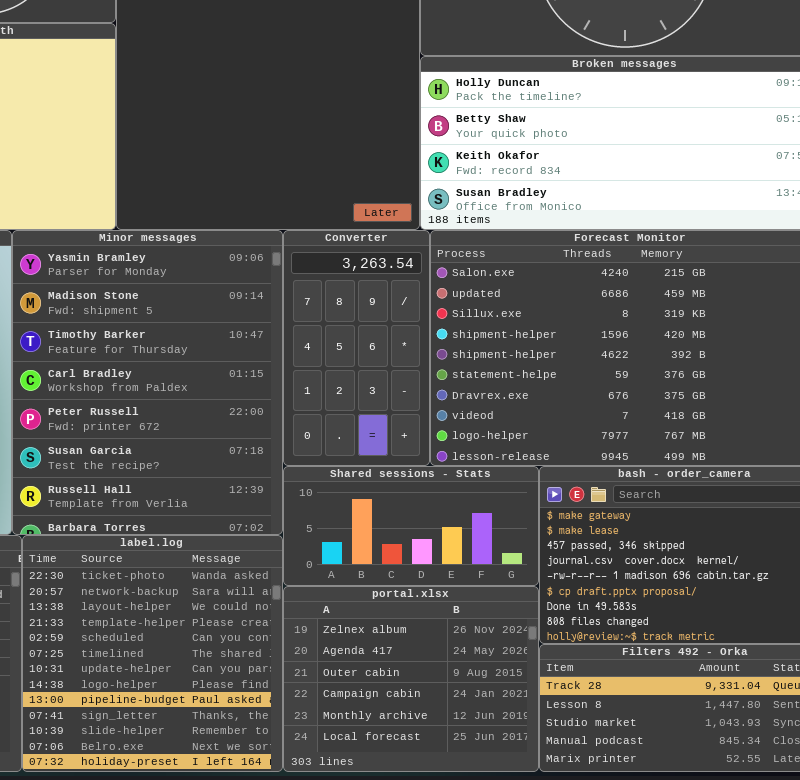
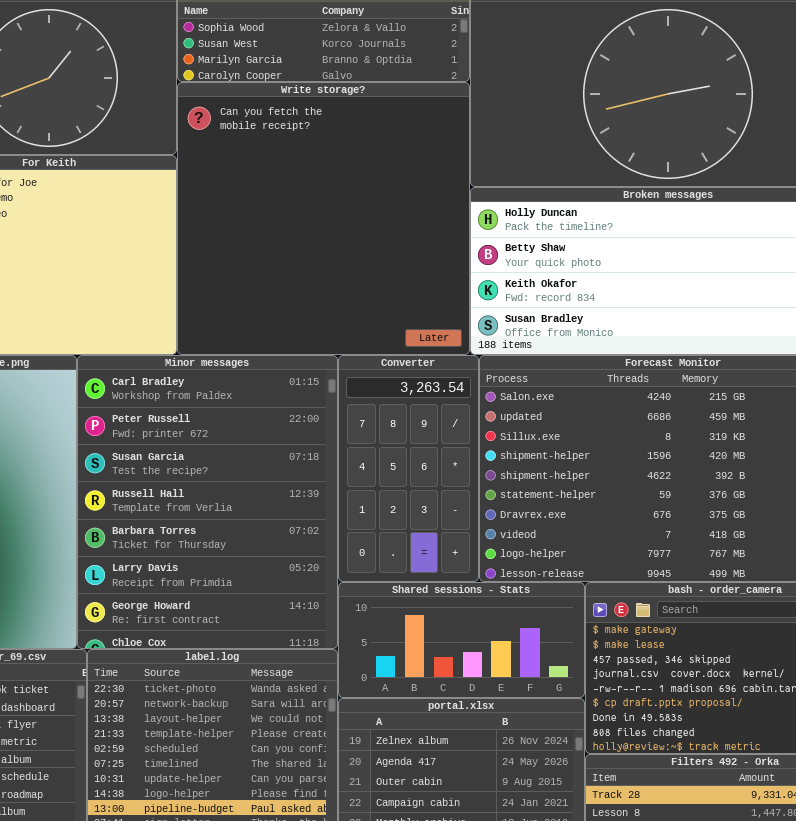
Minor messages: [12,230,283,535] -> [77,355,338,649], scrolled down 3 rows

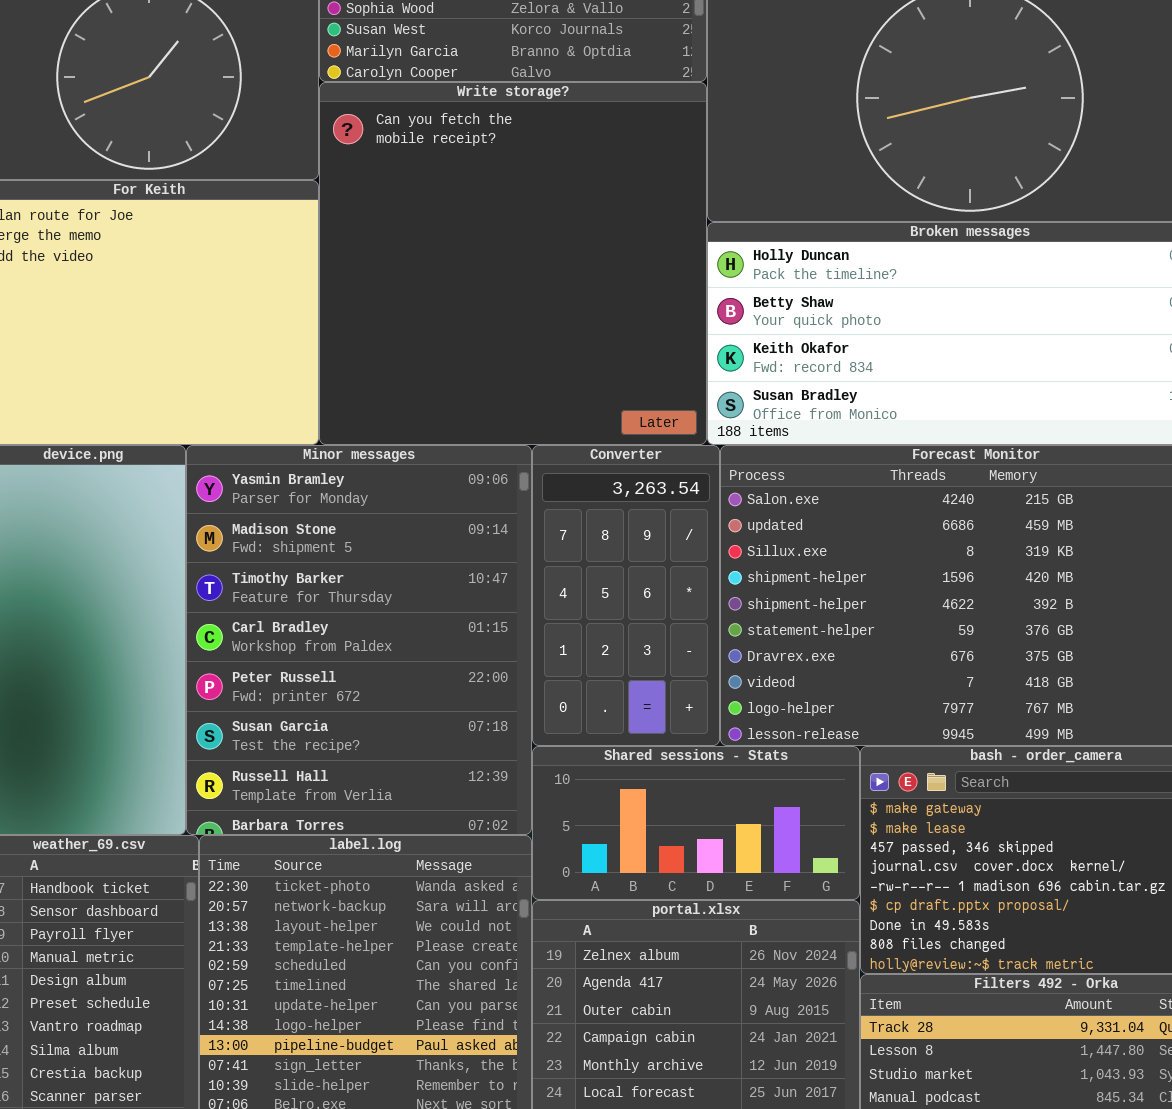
Minor messages: [77,355,338,649] -> [186,445,532,835], scrolled up 3 rows

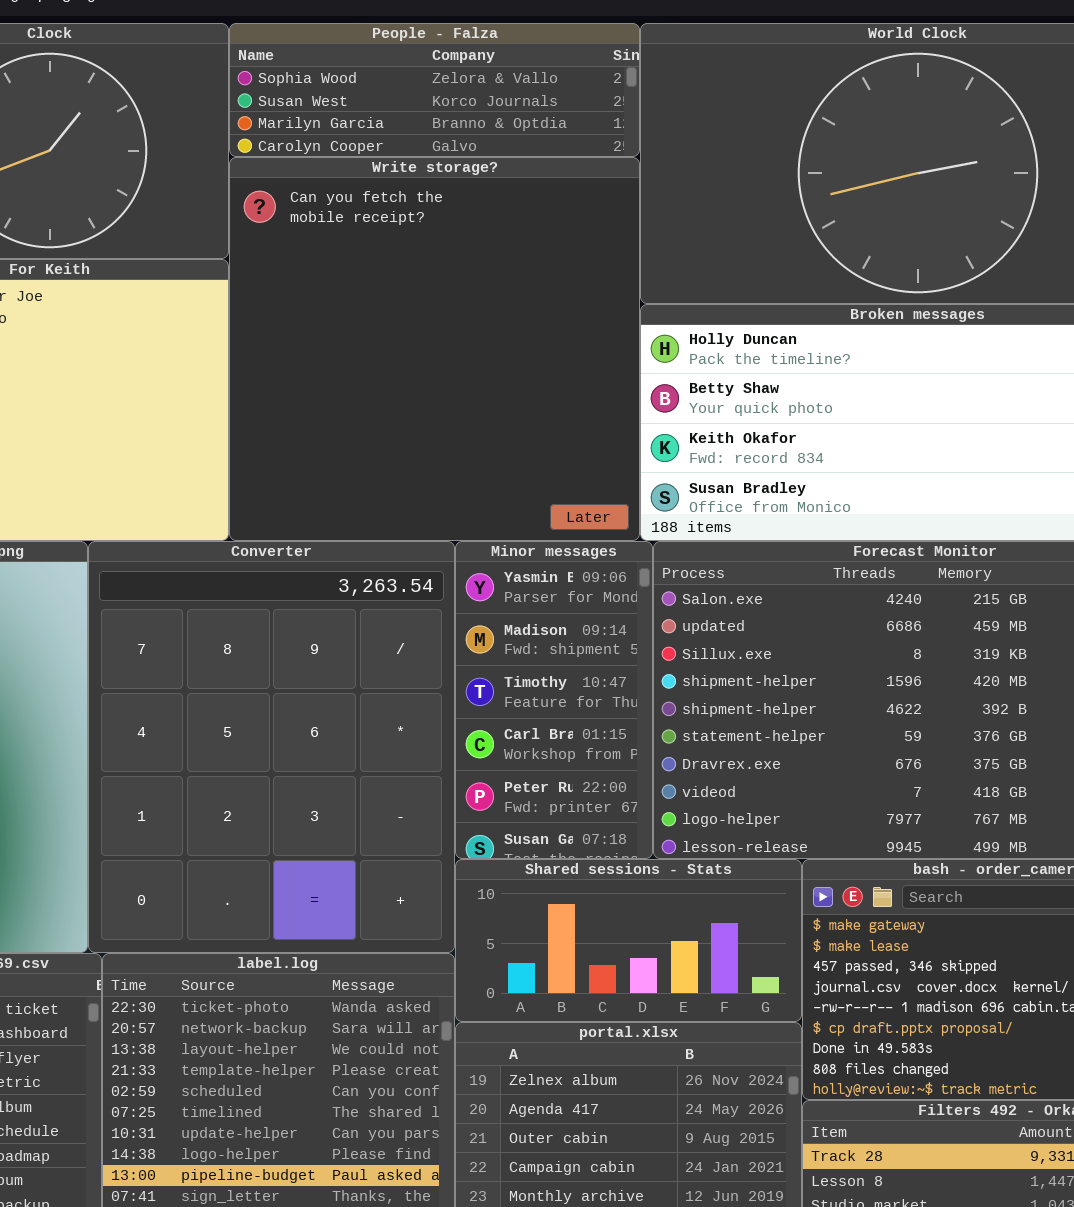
Minor messages: [186,445,532,835] -> [455,541,653,859], moved, resized
Converter: [532,445,720,746] -> [88,541,455,953], moved, resized

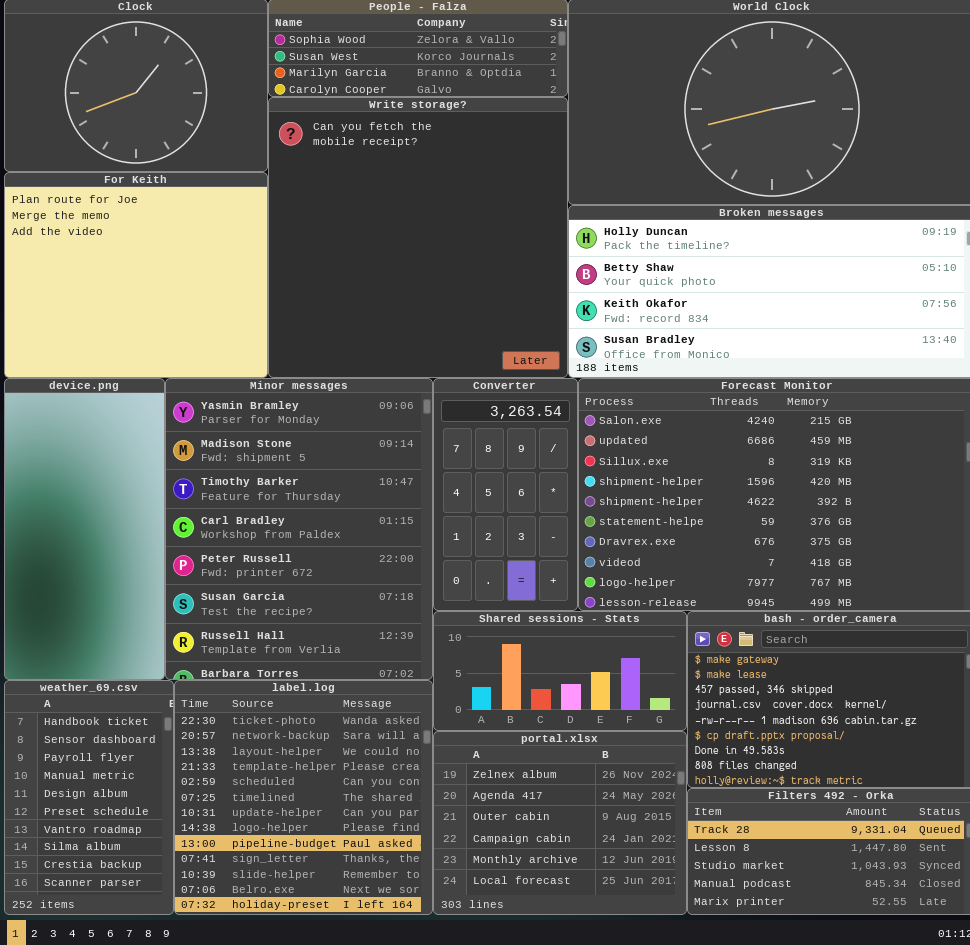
Converter: [88,541,455,953] -> [433,378,578,611], moved, resized
Minor messages: [455,541,653,859] -> [165,378,433,680], moved, resized

